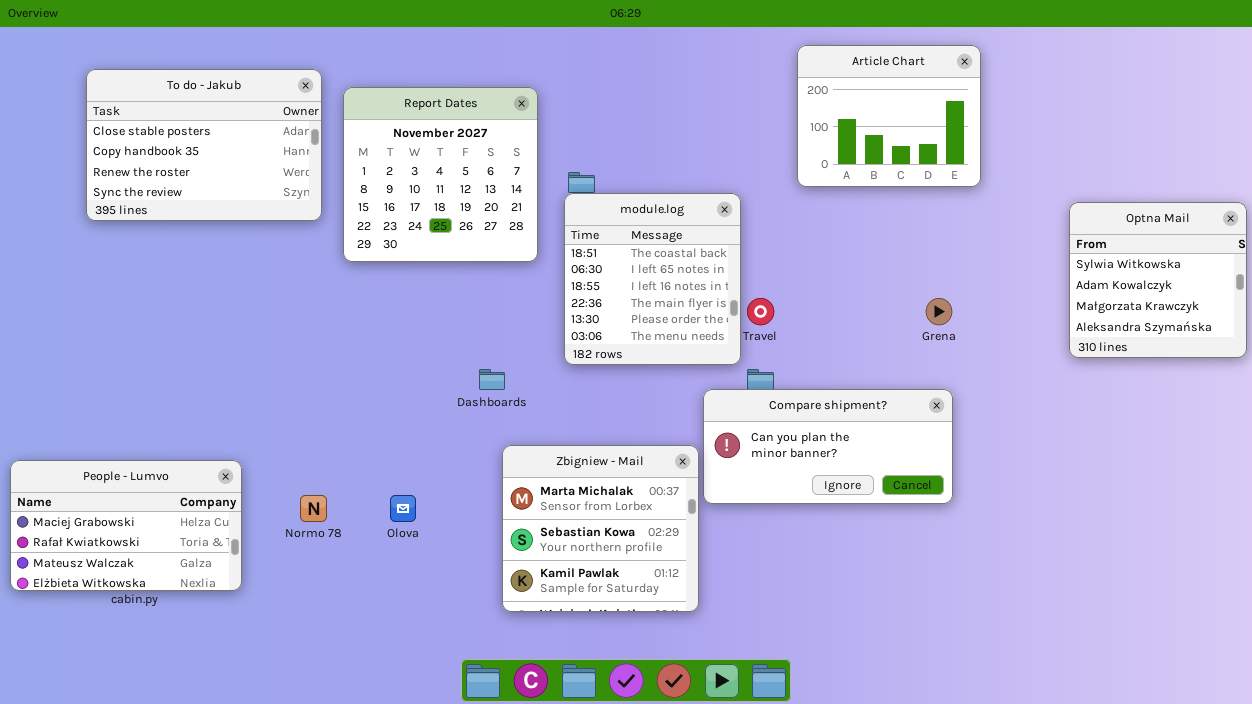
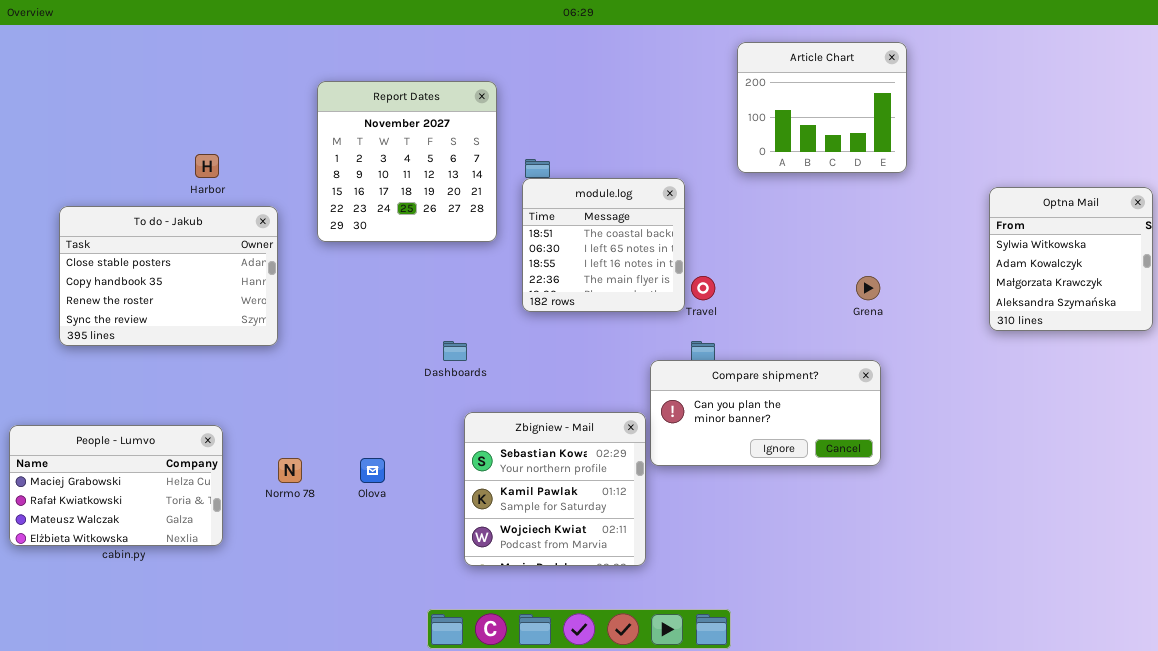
To do - Jakub: [86,69,322,221] -> [59,206,278,346], moved
module.log: [564,193,741,365] -> [522,178,685,312], resized
Zbigniew - Mail: [502,445,699,612] -> [464,412,646,566], scrolled down 1 row

